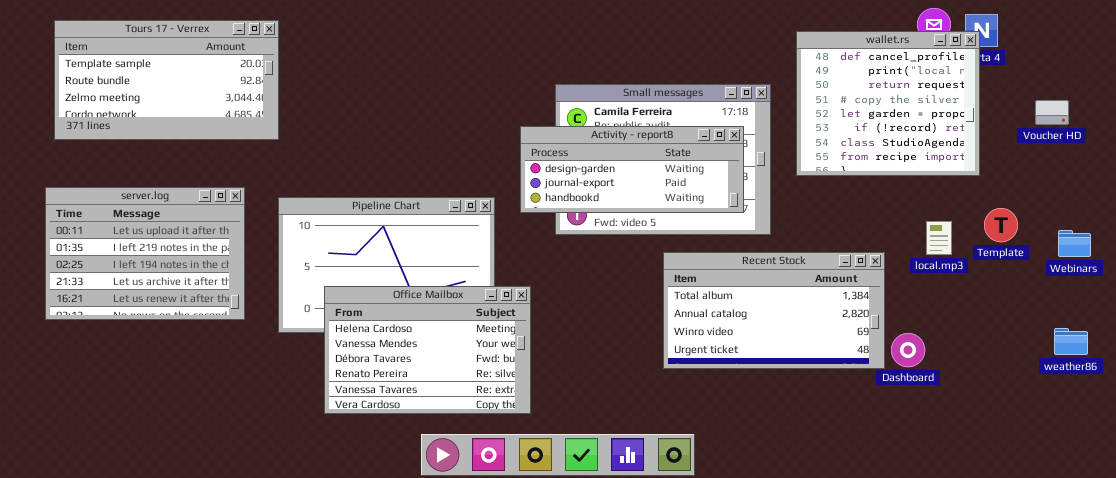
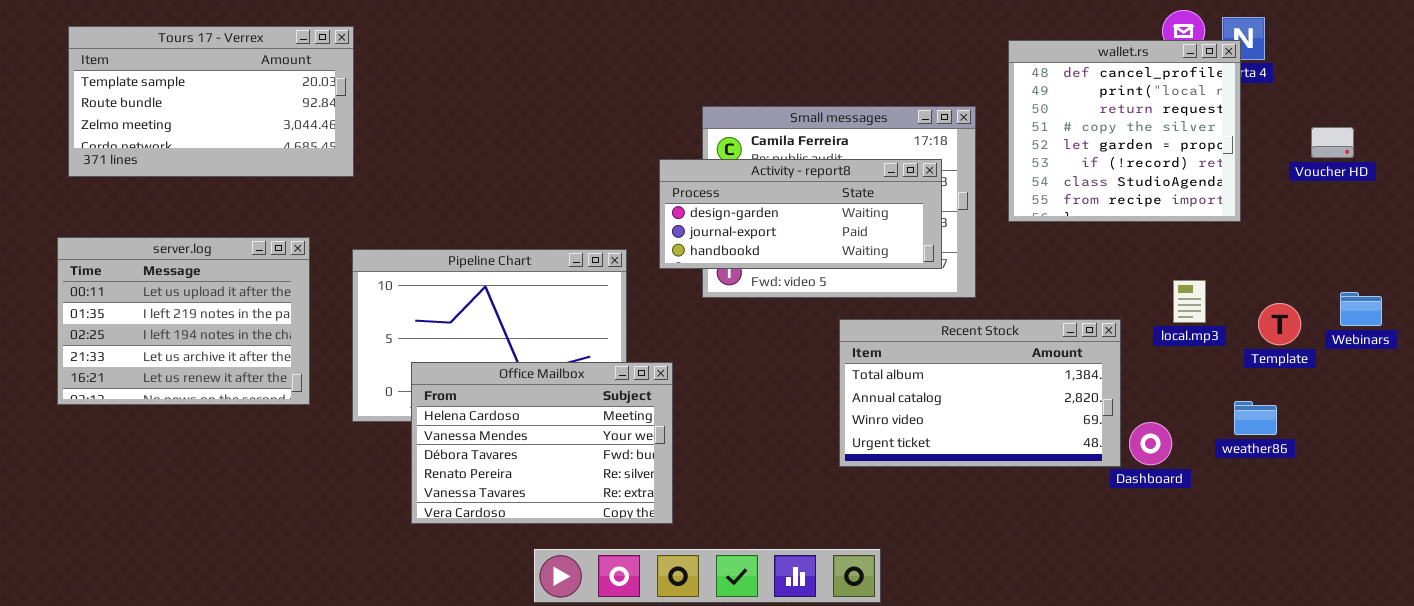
Template: [984,208,1018,242] -> [1258,303,1301,345], moved
weather86: [1054,328,1088,355] -> [1234,401,1277,435], moved

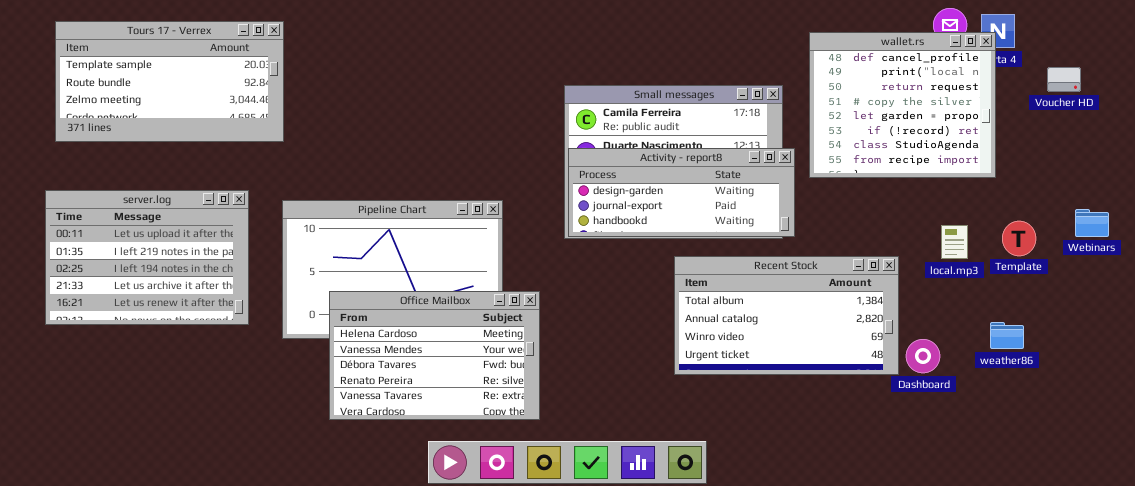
Voucher HD: [1311,127,1354,158] -> [1047,67,1081,92], moved
Activity - report8: [659,159,942,269] -> [568,148,795,237], moved
Webinars: [1340,292,1382,326] -> [1075,209,1109,237], moved
Template: [1258,303,1301,345] -> [1002,221,1036,256], moved

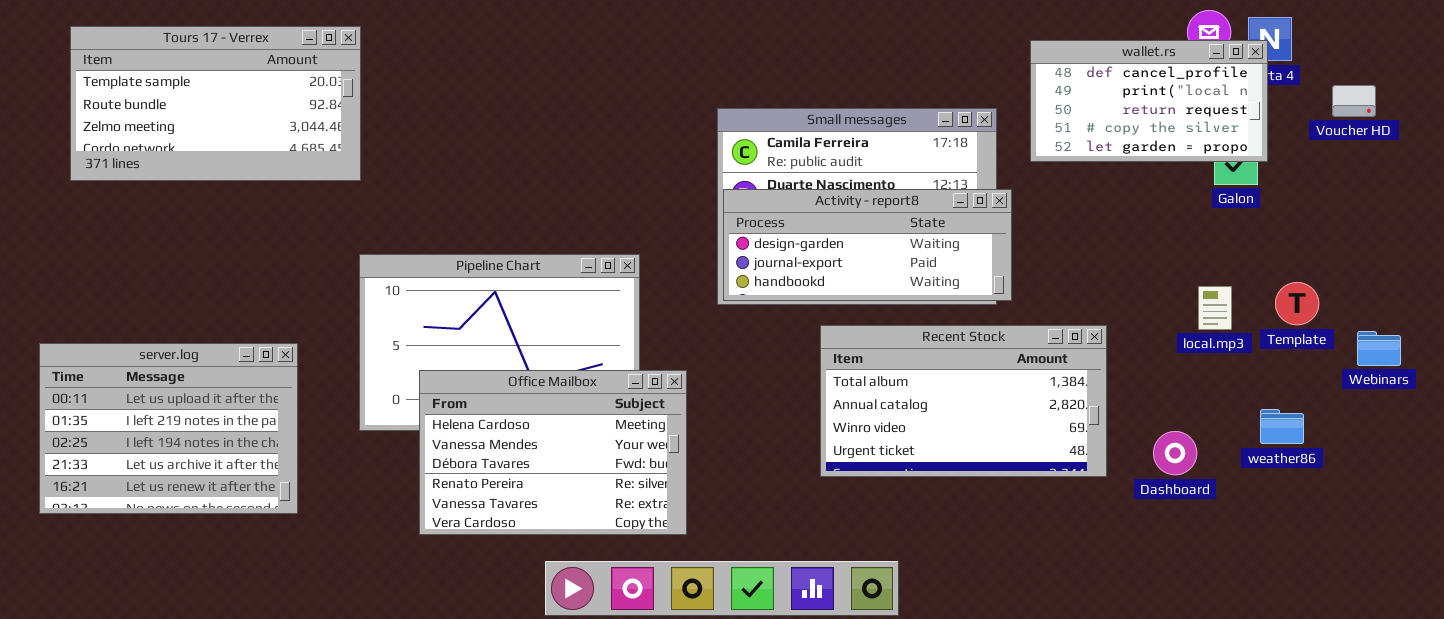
wallet.rs: [809,32,996,178] -> [1030,40,1268,162], resized
server.log: [45,190,249,325] -> [39,343,298,514], moved
Webinars: [1075,209,1109,237] -> [1357,331,1401,366], moved
Recent Stock: [674,256,899,375] -> [820,325,1107,477], moved

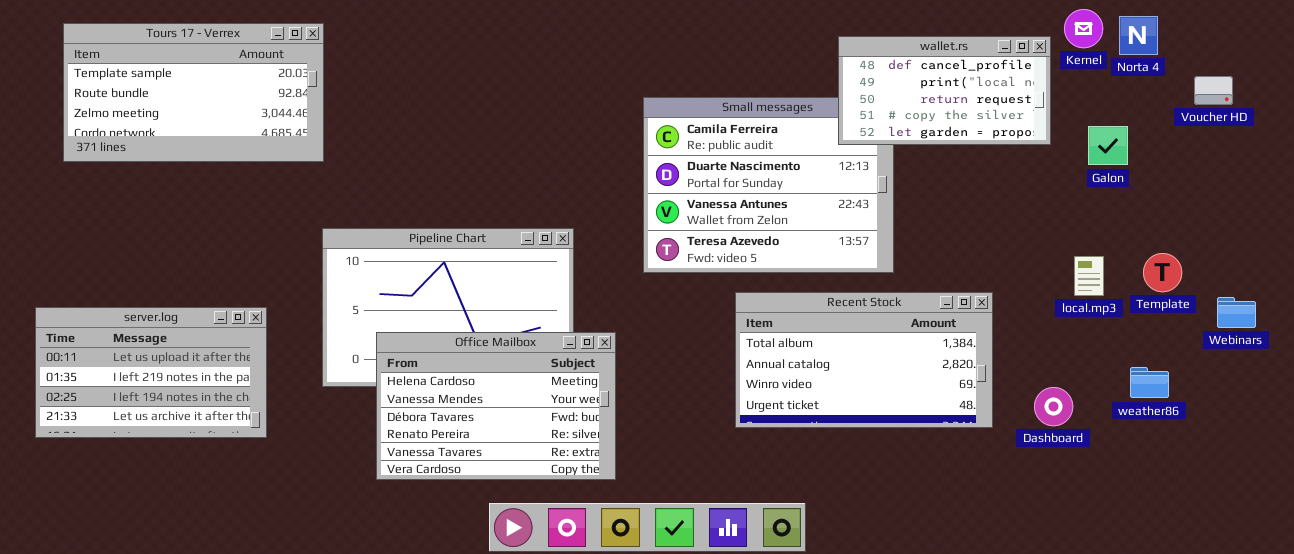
wallet.rs: [1030,40,1268,162] -> [838,36,1051,145], moved
Activity - report8: [723,189,1012,301] -> none, closed
server.log: [39,343,298,514] -> [35,307,267,438], resized

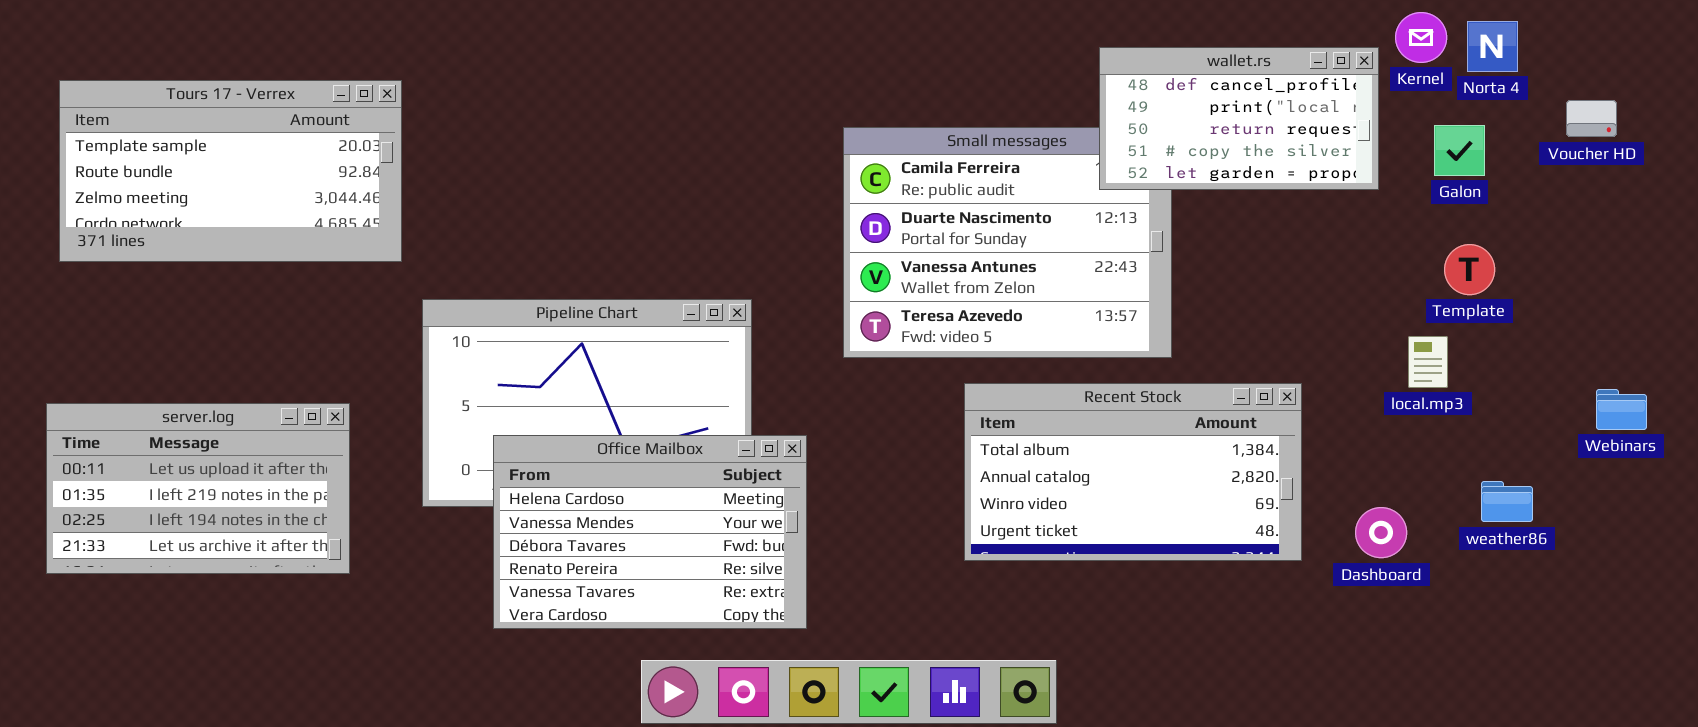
Tours 17 - Verrex: [63,23,324,162] -> [59,80,402,262], moved
Galon: [1088,126,1128,165] -> [1434,125,1485,176], moved
Template: [1143,253,1182,292] -> [1444,244,1495,295], moved

